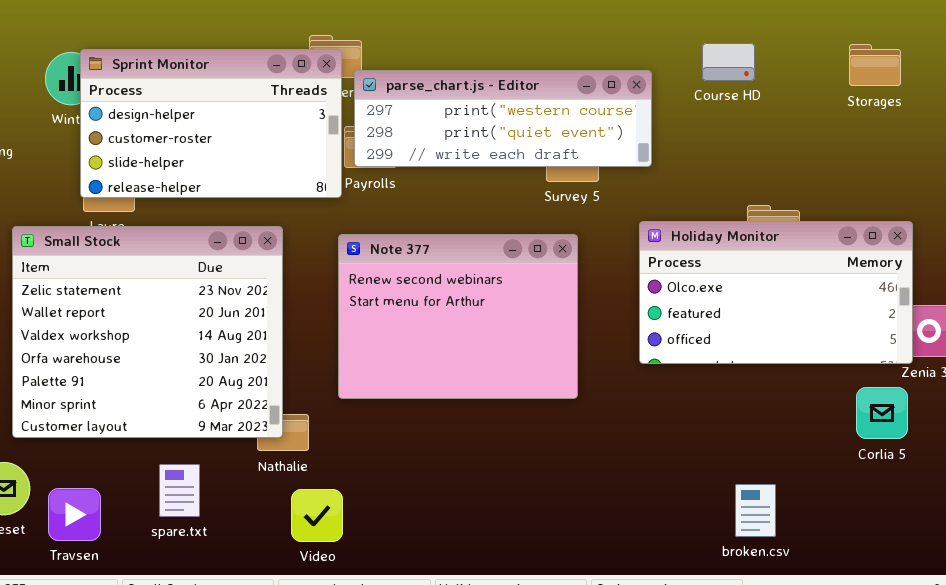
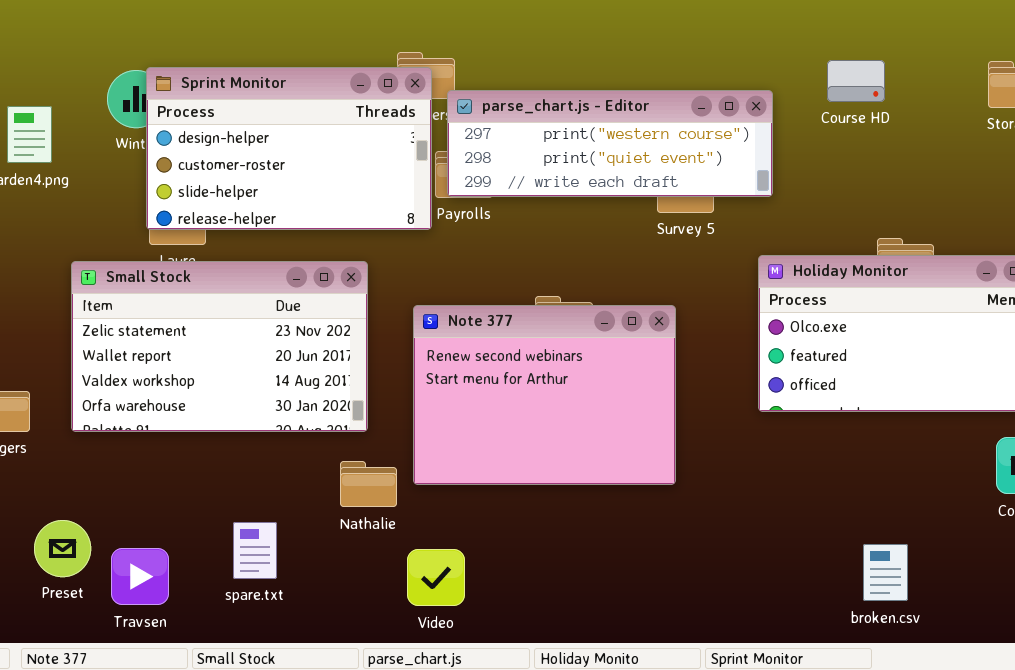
Small Stock: [12,226,283,438] -> [71,261,368,432], resized
Note 377: [338,234,578,399] -> [413,305,676,485], moved
Video: [291,489,343,542] -> [407,549,465,606], moved

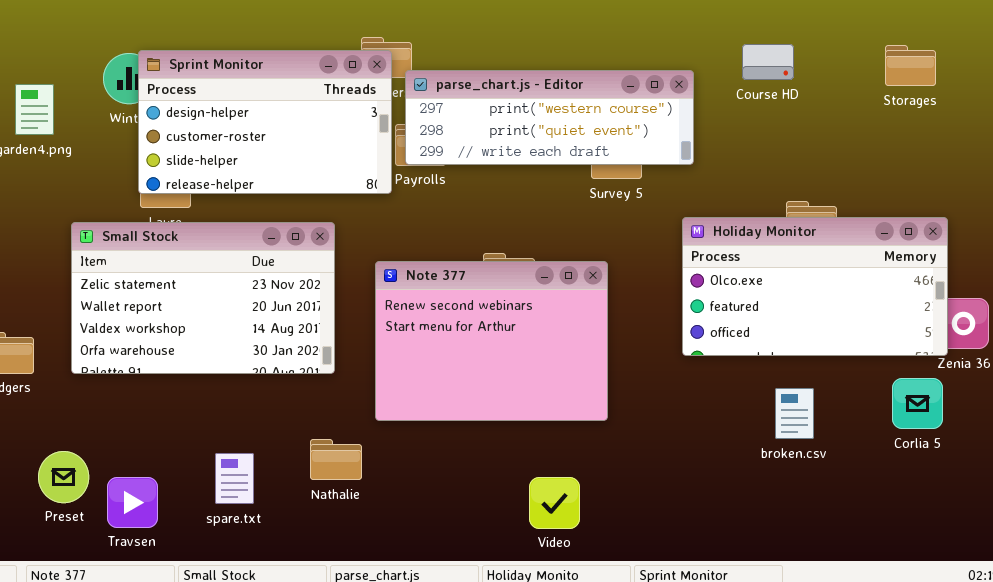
Nathalie: [340,461,397,507] -> [310,439,362,480], moved
broken.csv: [863,544,908,601] -> [775,388,814,439], moved
Video: [407,549,465,606] -> [529,477,580,529], moved

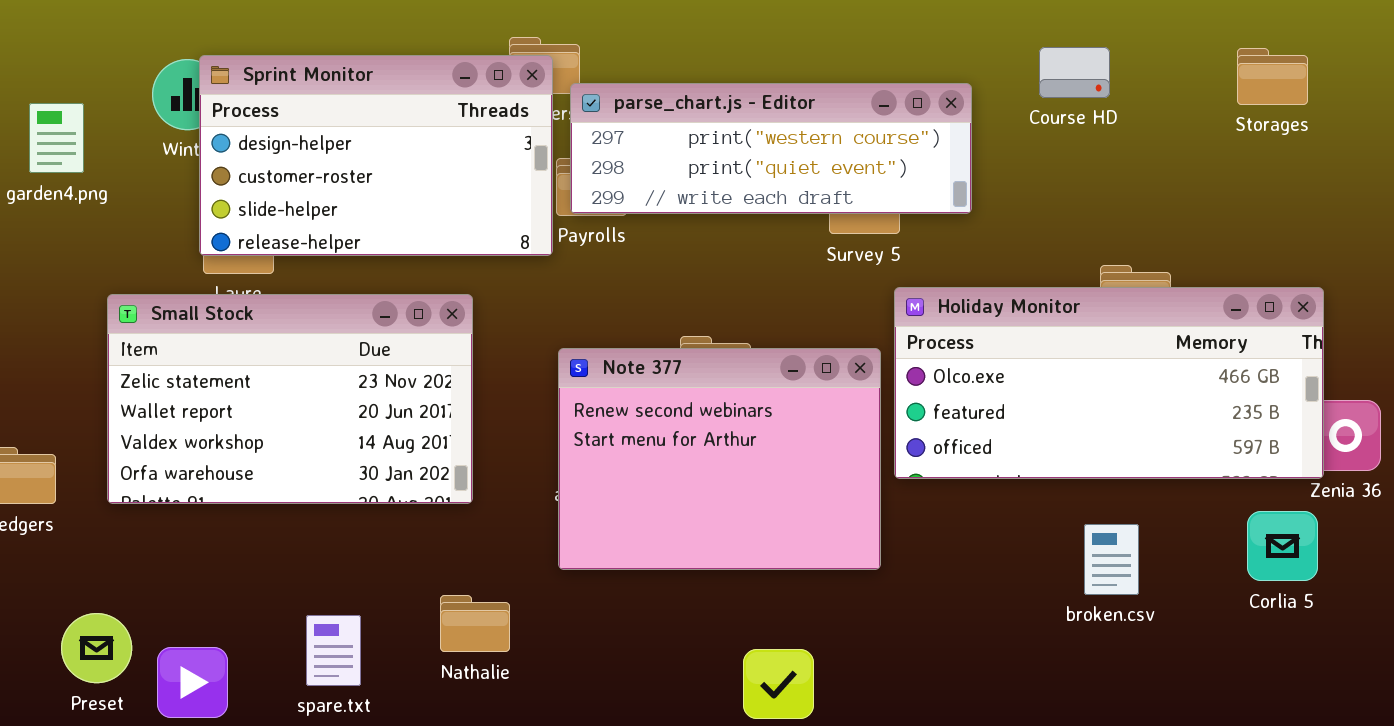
Holiday Monitor: [682,217,948,356] -> [894,287,1324,479], resized
Note 377: [375,261,608,421] -> [558,348,881,570], moved

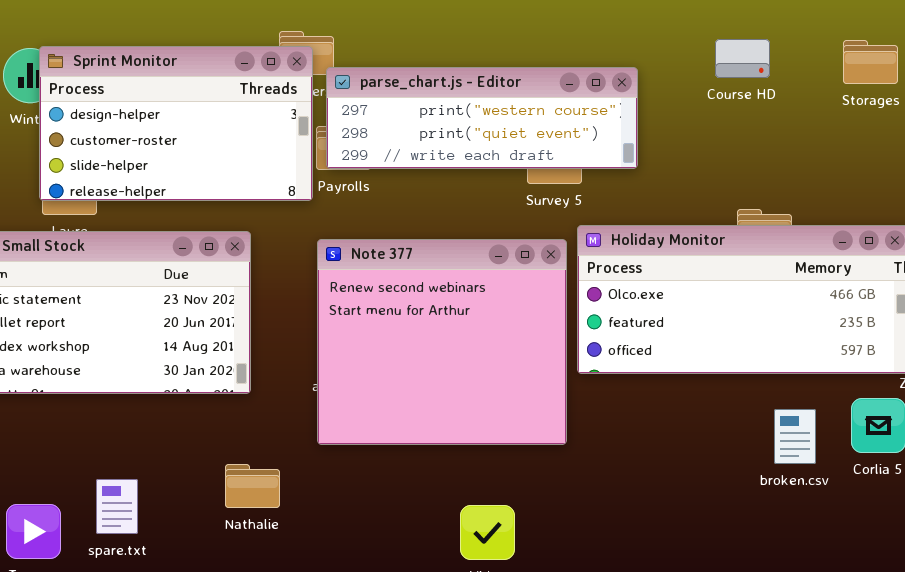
Course HD: [1039,47,1110,98] -> [715,39,770,78], moved
Note 377: [558,348,881,570] -> [317,239,567,445], resized
broken.csv: [1084,524,1139,595] -> [774,409,816,464], moved
spare.txt: [306,615,361,686] -> [96,479,138,534], moved

